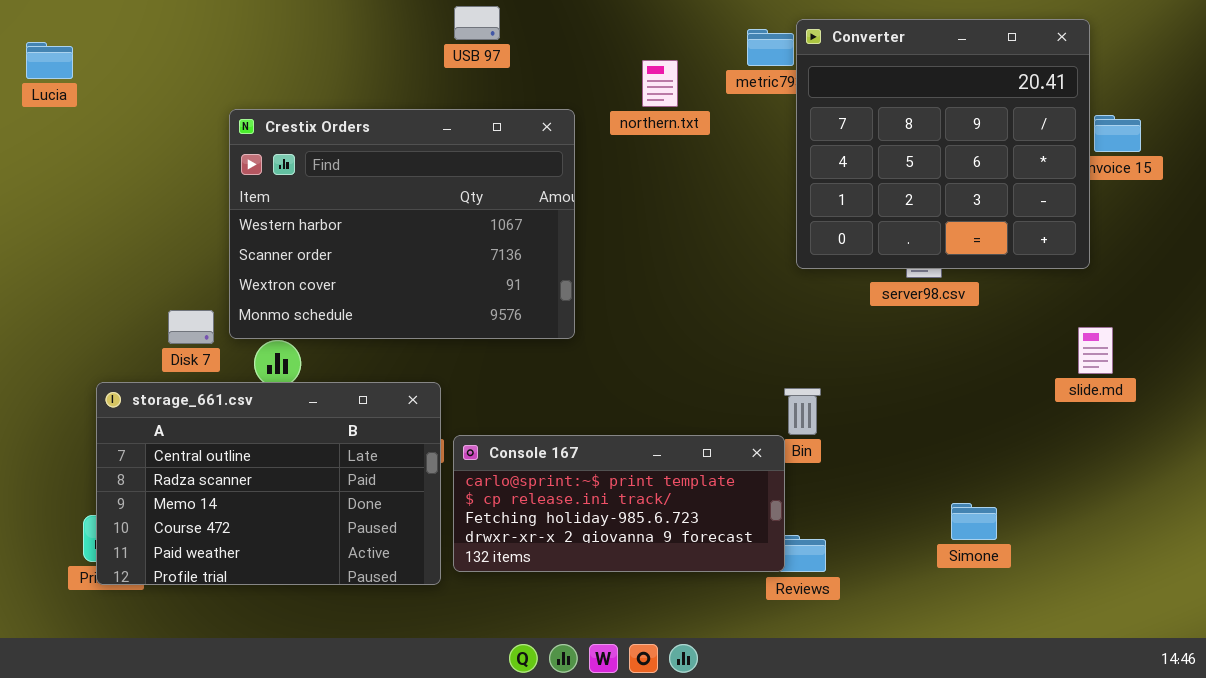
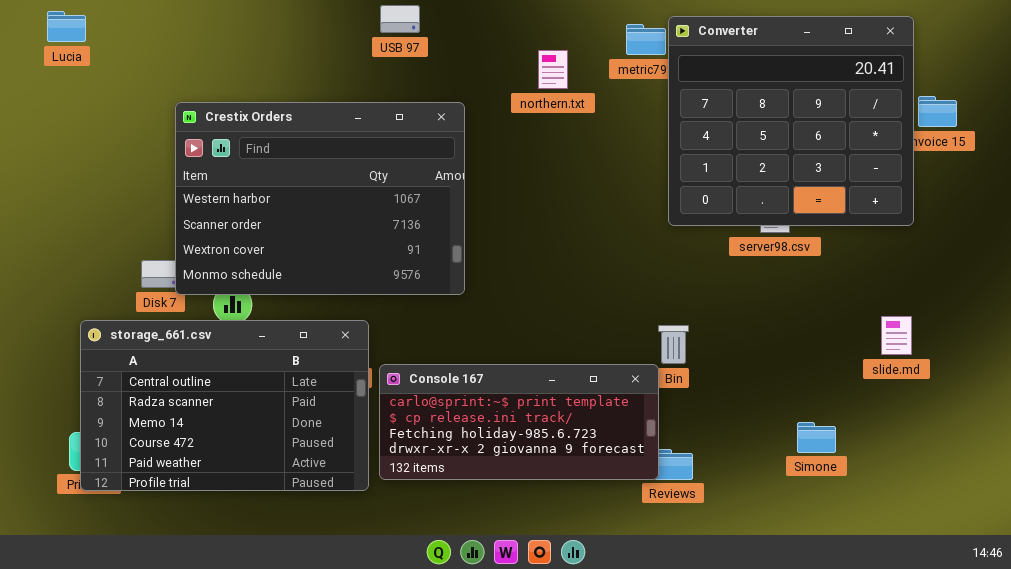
Lucia: [26,42,73,79] -> [47,11,86,42], moved
Crestix Orders: [229,109,575,339] -> [175,102,465,295], moved
slide.md: [1078,327,1113,374] -> [881,316,912,355], moved

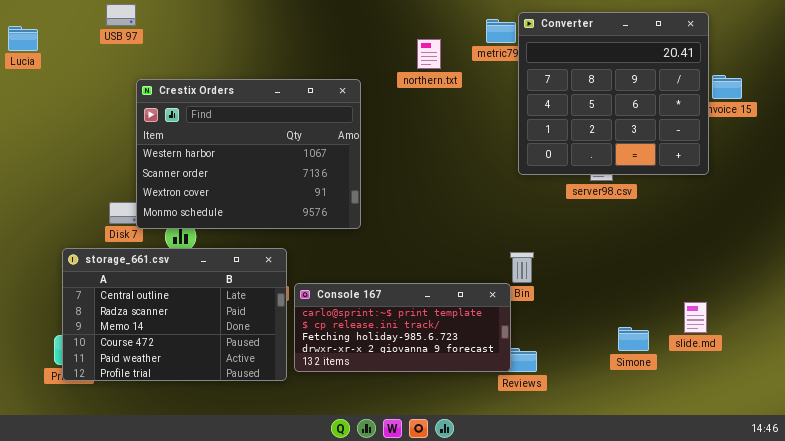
USB 97: [380,5,420,33] -> [106,4,136,26], moved
Lucia: [47,11,86,42] -> [8,26,38,51], moved
slide.md: [881,316,912,355] -> [684,302,707,333], moved

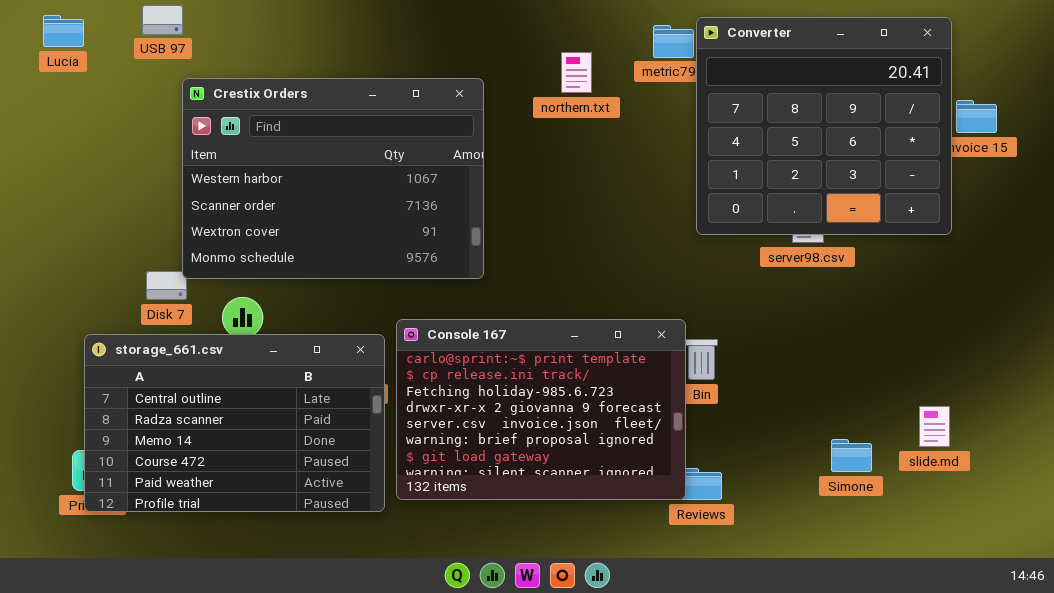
Lucia: [8,26,38,51] -> [43,15,84,47], moved
Crestix Orders: [136,79,361,229] -> [182,78,484,279], moved
Console 167: [294,283,511,372] -> [396,319,686,500], resized

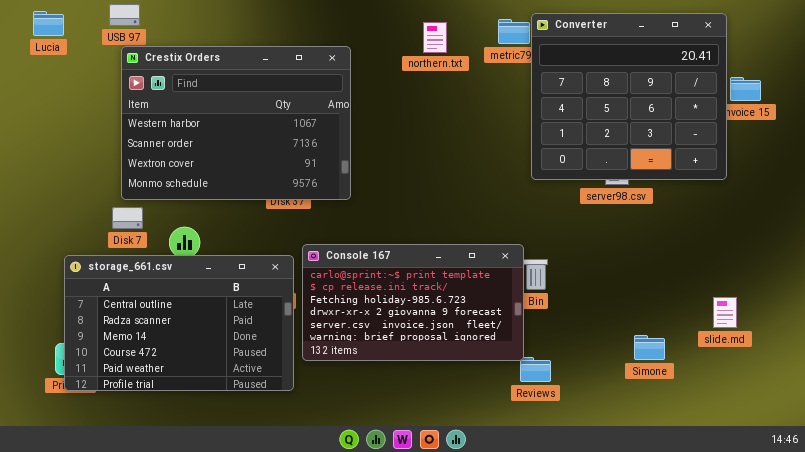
northern.txt: [561,52,592,93] -> [423,22,447,53], moved
Crestix Orders: [182,78,484,279] -> [121,46,351,200], moved
Console 167: [396,319,686,500] -> [302,244,524,361], resized
slide.md: [919,406,950,447] -> [713,297,737,328], moved

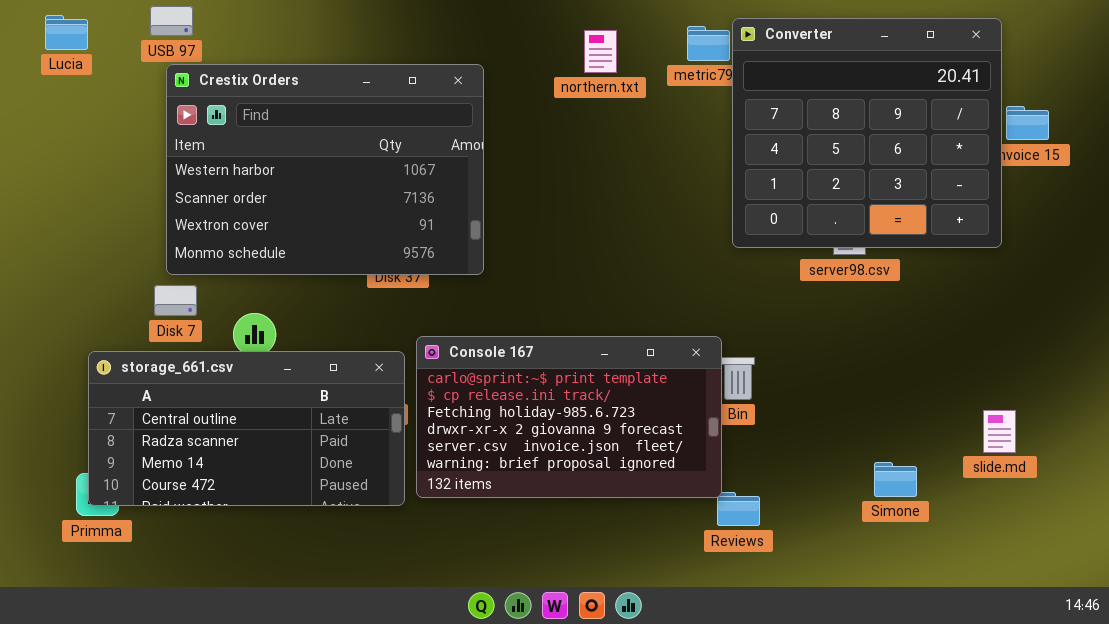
storage_661.csv: [64,255,294,391] -> [88,351,405,506], resized

